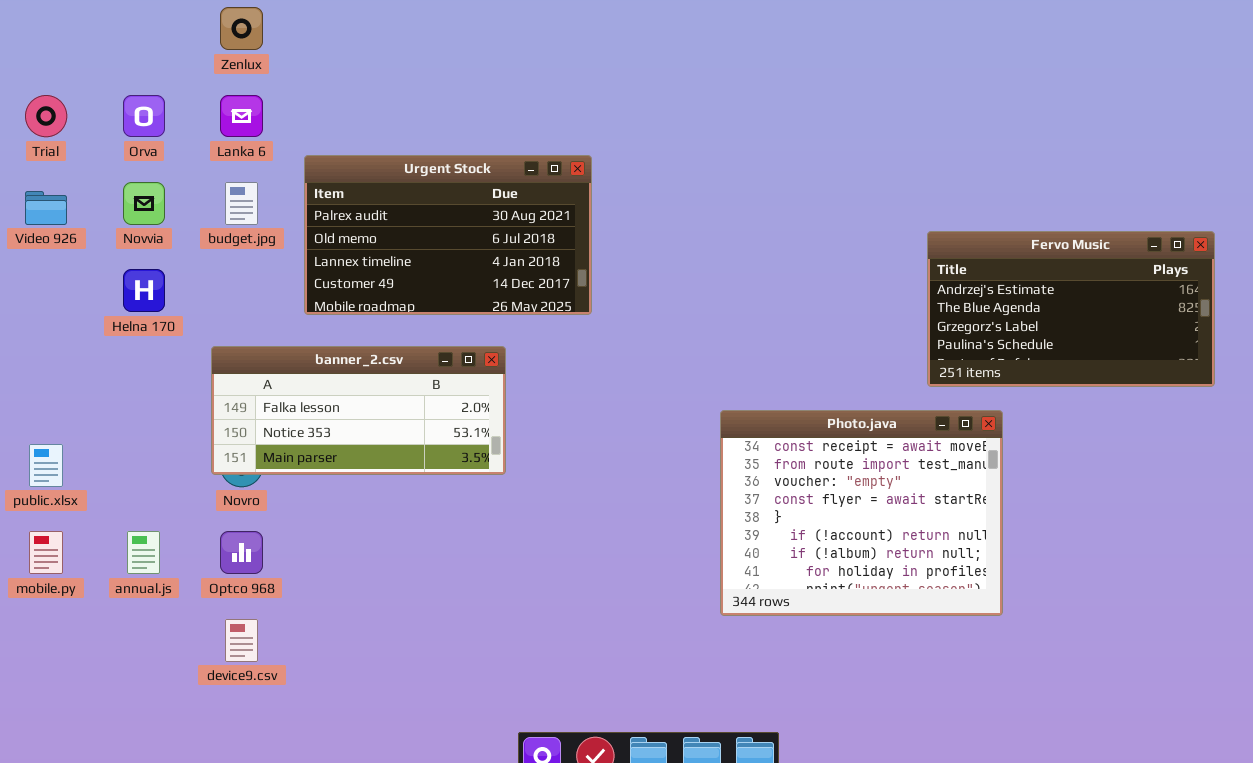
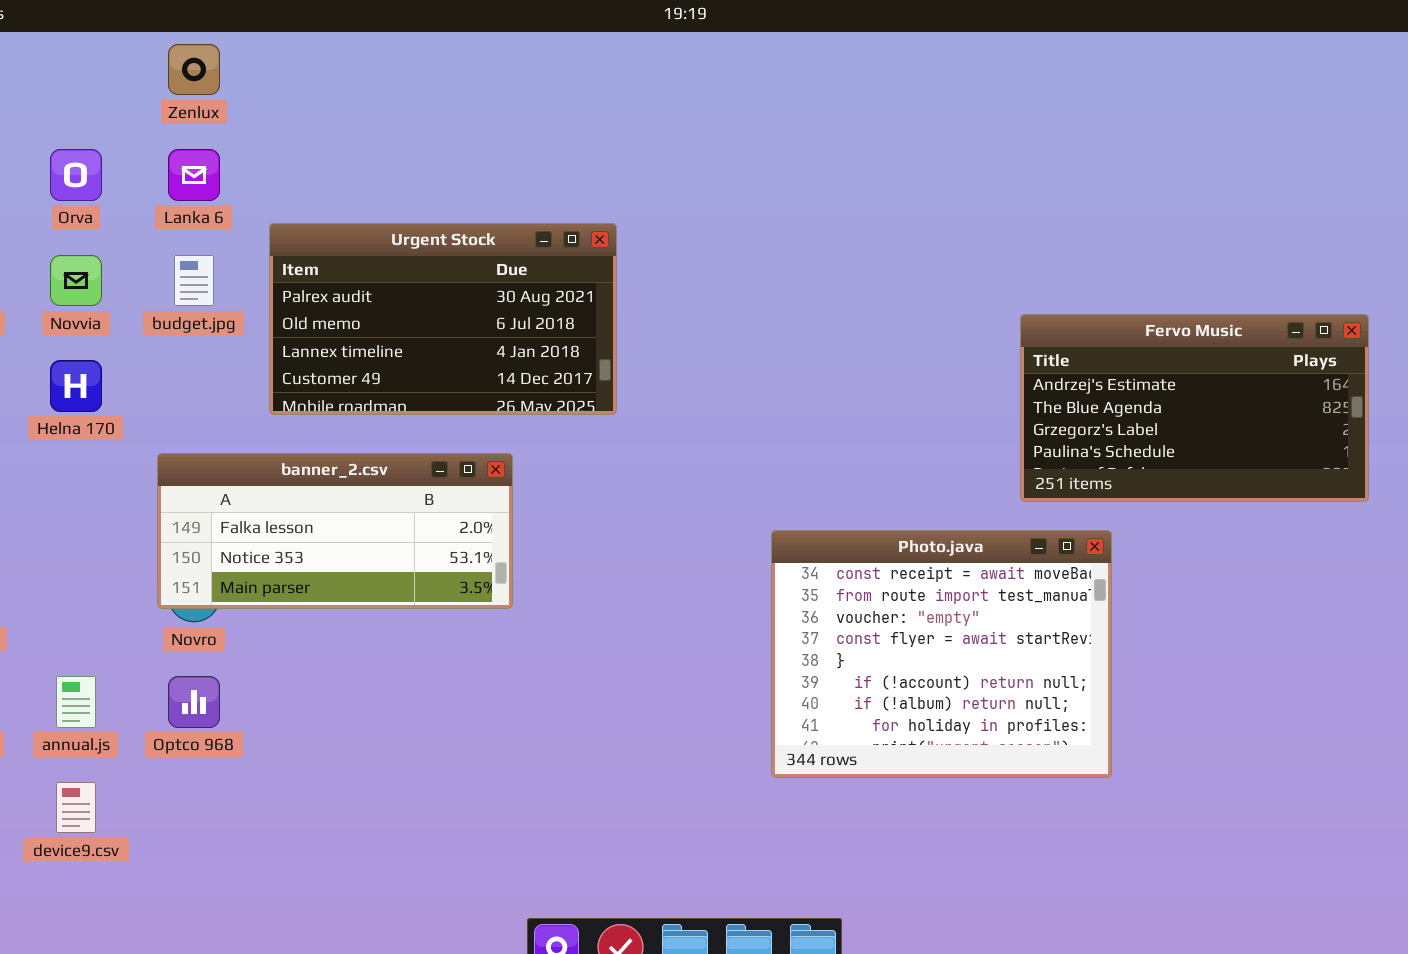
device9.csv: [225,619,258,662] -> [56,782,96,833], moved

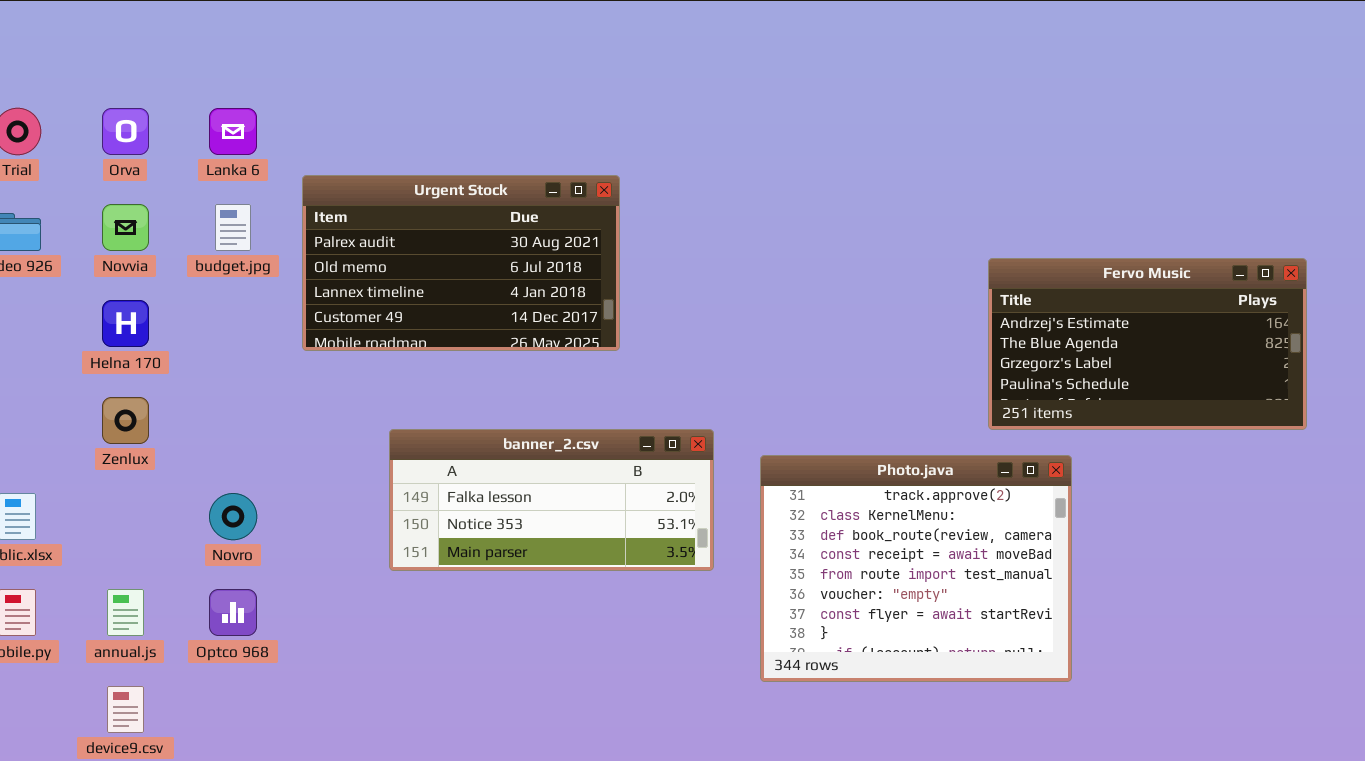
Zenlux: [168,44,220,95] -> [102,397,149,444], moved
banner_2.csv: [157,453,513,609] -> [389,429,714,571], moved
Photo.java: [771,530,1112,778] -> [760,455,1072,682], scrolled up 3 rows

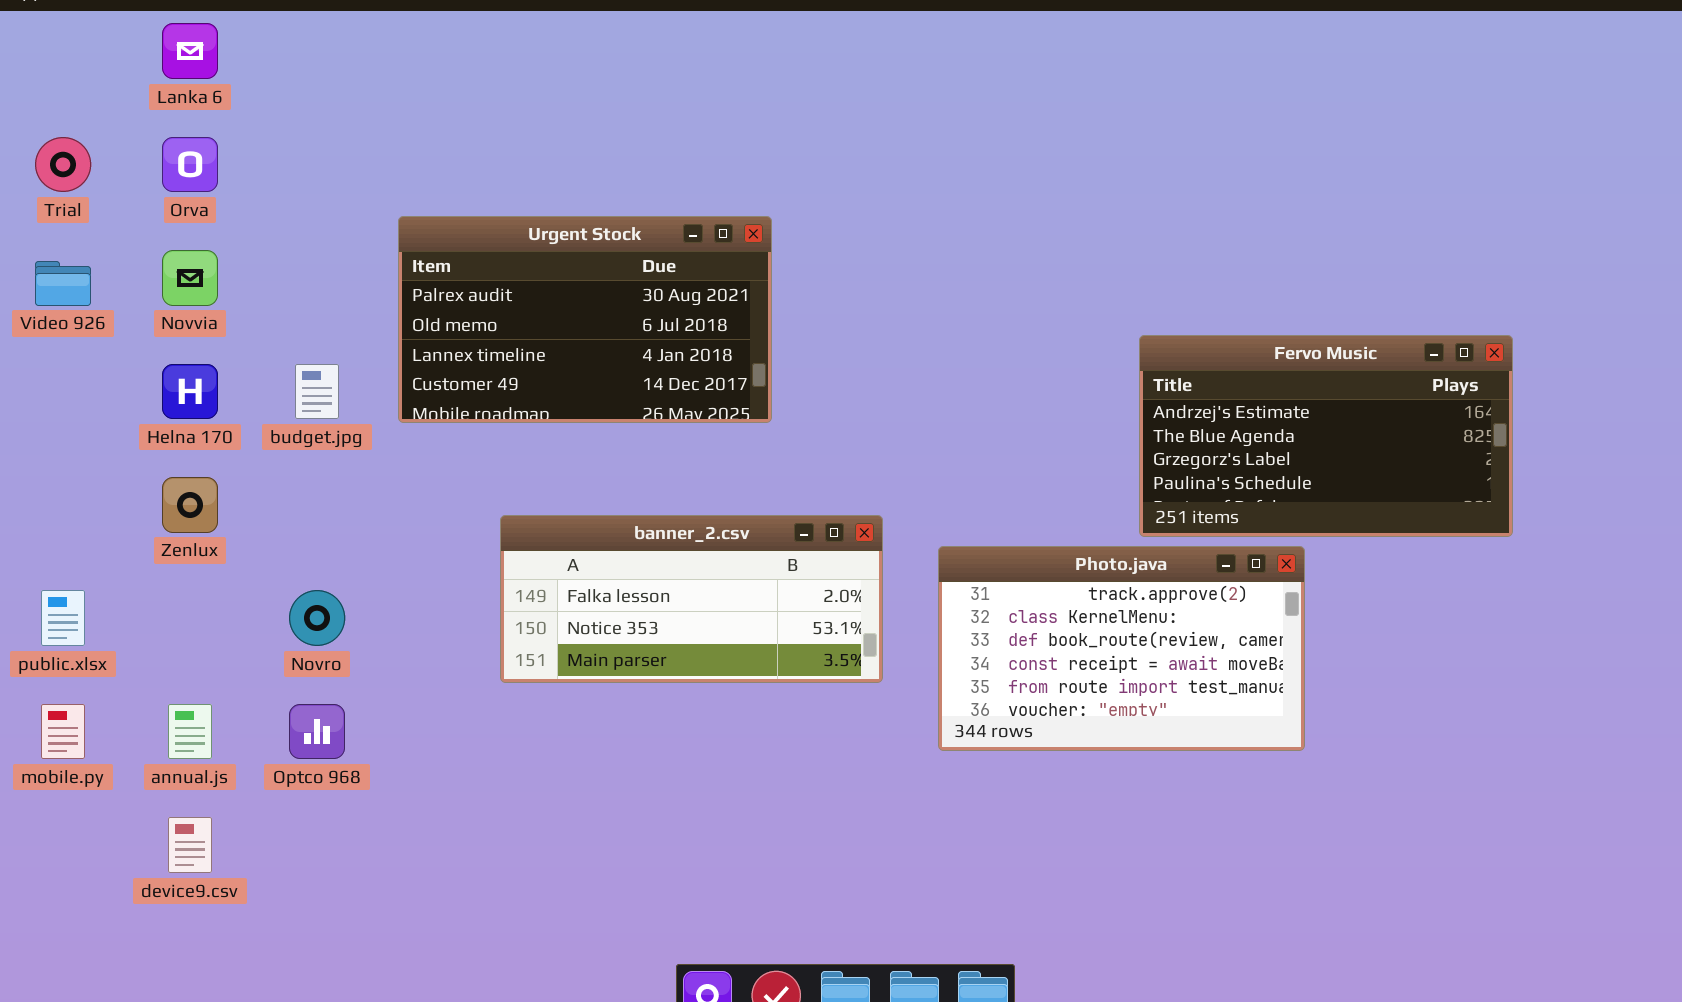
Lanka 6: [209,108,257,155] -> [162,23,218,79], moved
budget.jpg: [215,204,251,251] -> [295,364,339,419], moved
Fervo Music: [988,258,1307,430] -> [1139,335,1513,537], moved
Photo.java: [760,455,1072,682] -> [938,546,1305,751], resized

